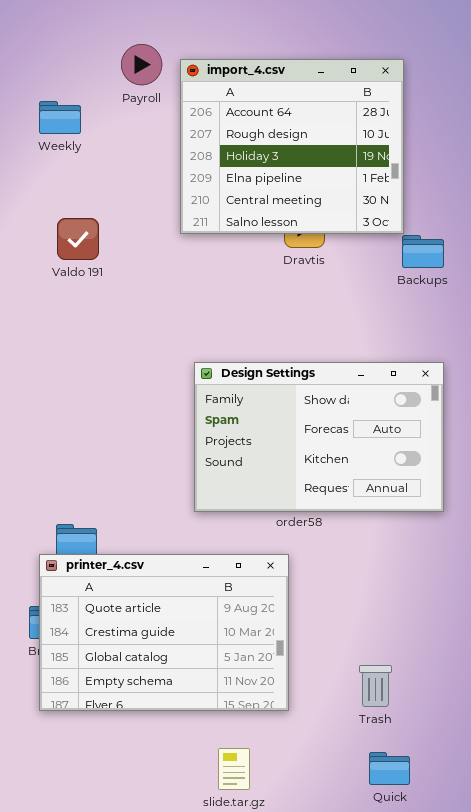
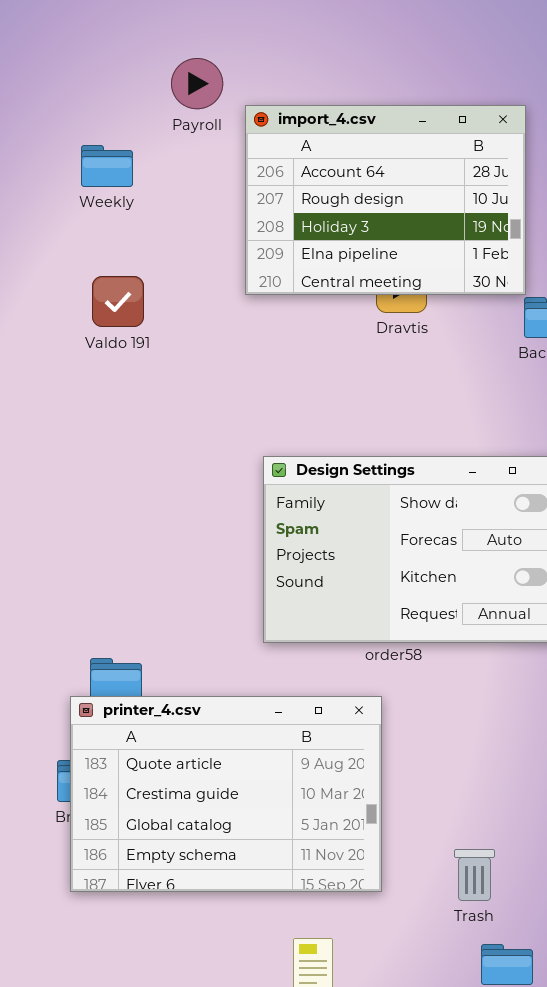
import_4.csv: [180,59,404,234] -> [245,105,526,295], resized
Weekly: [39,101,81,134] -> [81,145,133,187], moved
Trash: [359,665,392,707] -> [454,849,495,901], moved

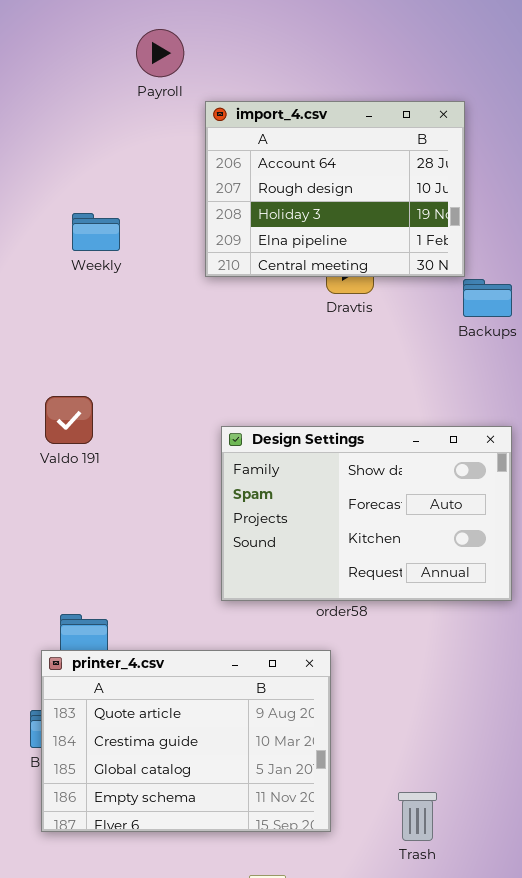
Payroll: [171,58,223,109] -> [136,29,184,77], moved
Weekly: [81,145,133,187] -> [72,213,120,251], moved
Valdo 191: [92,276,144,327] -> [45,396,93,444], moved

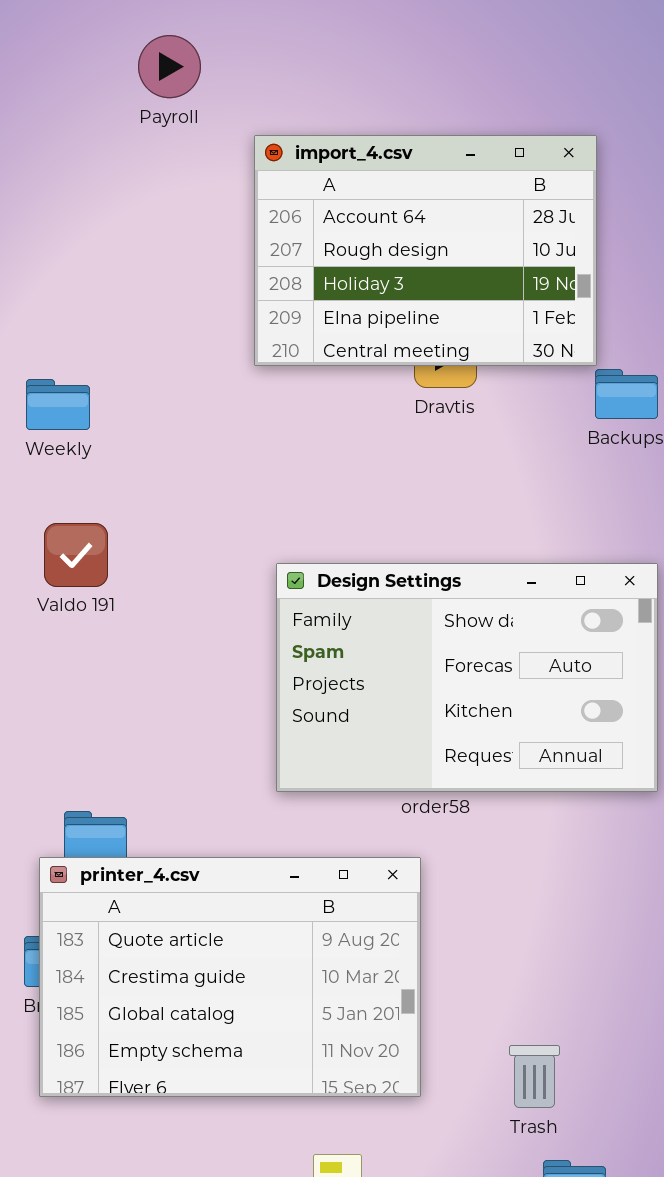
Payroll: [136,29,184,77] -> [138,35,201,98], moved
Weekly: [72,213,120,251] -> [26,379,90,430], moved

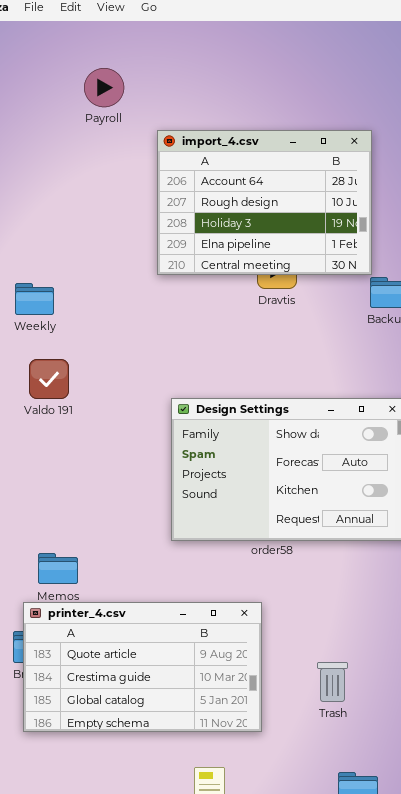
Valdo 191: [44,523,108,587] -> [29,359,69,399], moved
printer_4.csv: [39,857,421,1097] -> [23,602,262,732], resized
Trash: [509,1045,560,1108] -> [317,662,348,702], moved

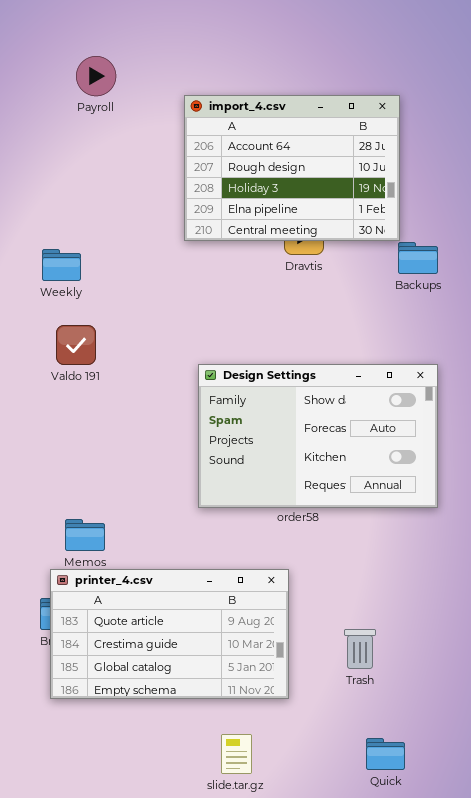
Payroll: [84,68,124,107] -> [76,56,116,96], moved

